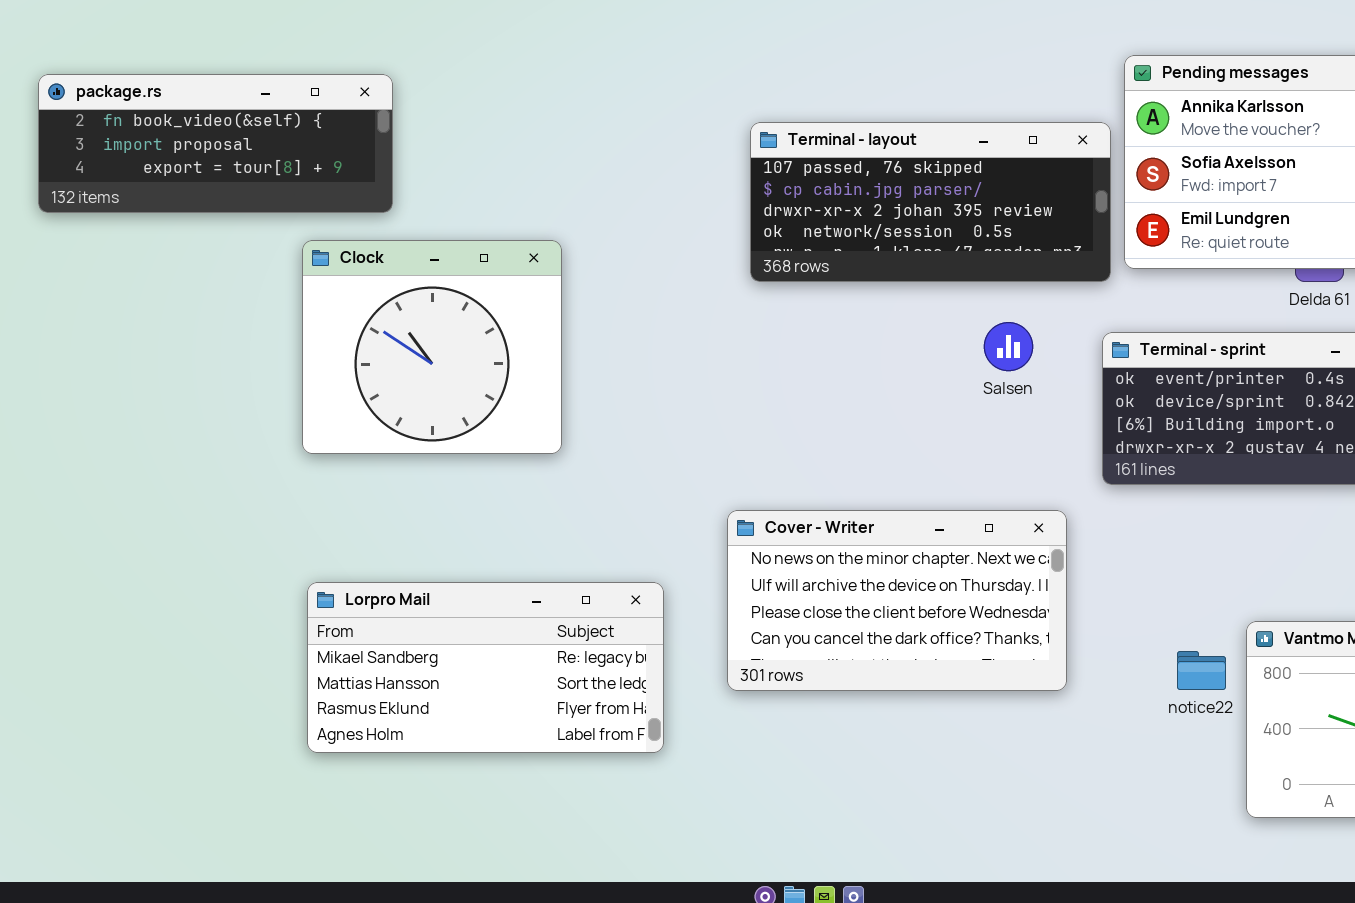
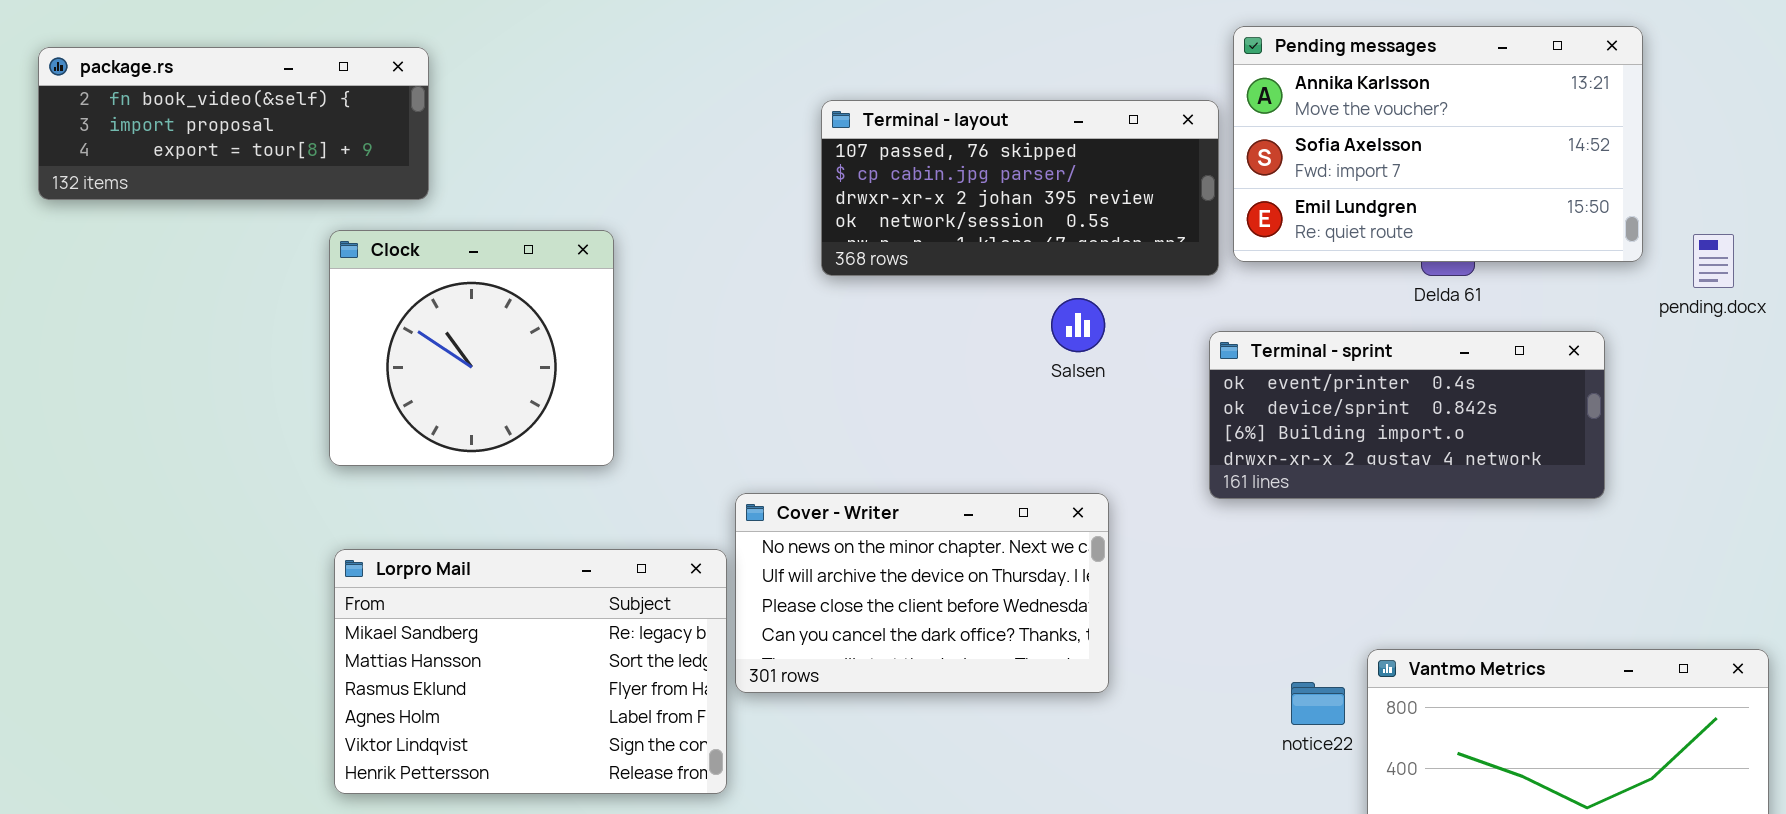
Salsen: [984,322,1033,371] -> [1051,298,1105,352], moved
Cover - Writer: [727,510,1067,691] -> [735,493,1109,693], moved
Lorpro Mail: [307,582,664,753] -> [334,549,727,794], resized

